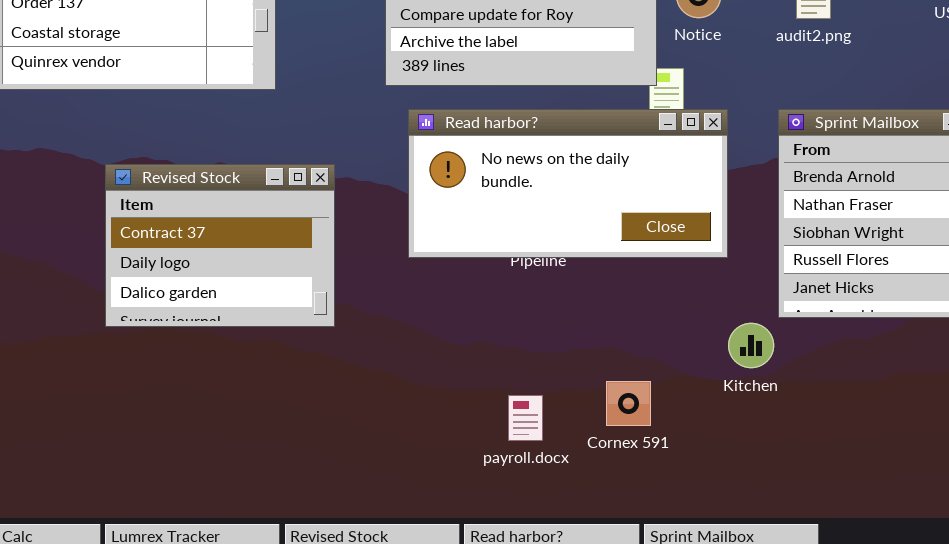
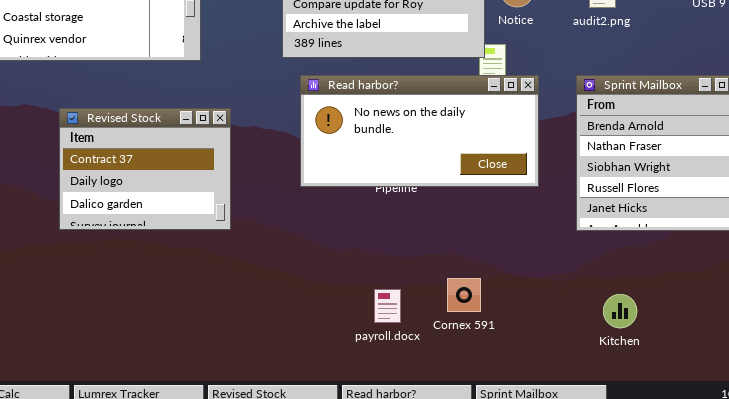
Revised Stock: [105,164,335,327] -> [59,108,231,230], moved
Kitchen: [728,323,774,368] -> [603,294,637,328], moved

